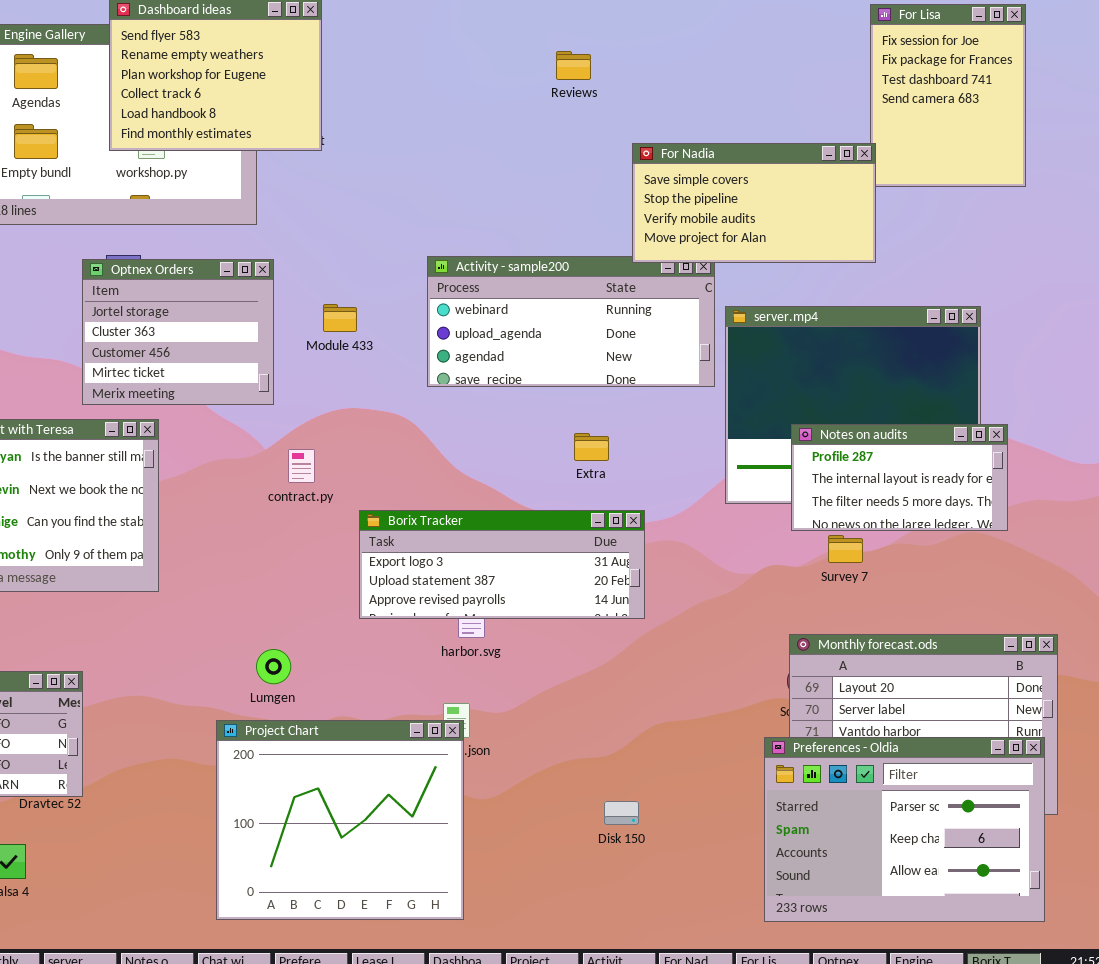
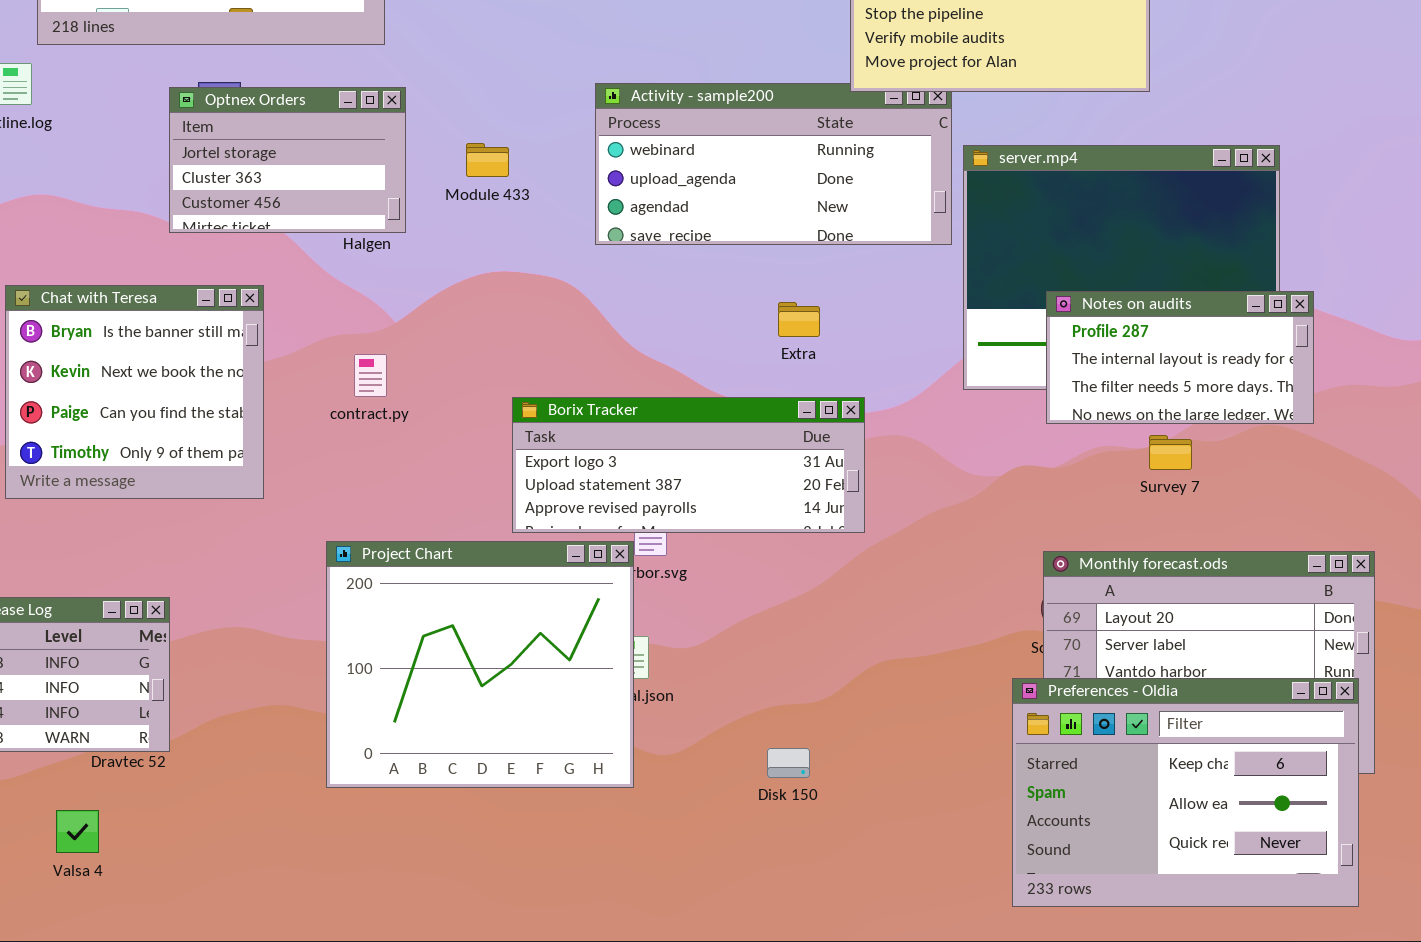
Optnex Orders: [82,259,274,405] -> [169,87,406,233], resized
contract.py: [288,449,315,483] -> [354,354,387,397], moved
Survey 7: [828,535,863,563] -> [1149,435,1192,470], moved
Project Chart: [216,720,464,920] -> [326,541,634,788], moved
Preferences - Oldia: [764,737,1045,922] -> [1012,678,1359,907], scrolled down 1 row
Disk 150: [604,801,639,825] -> [767,748,810,778], moved

